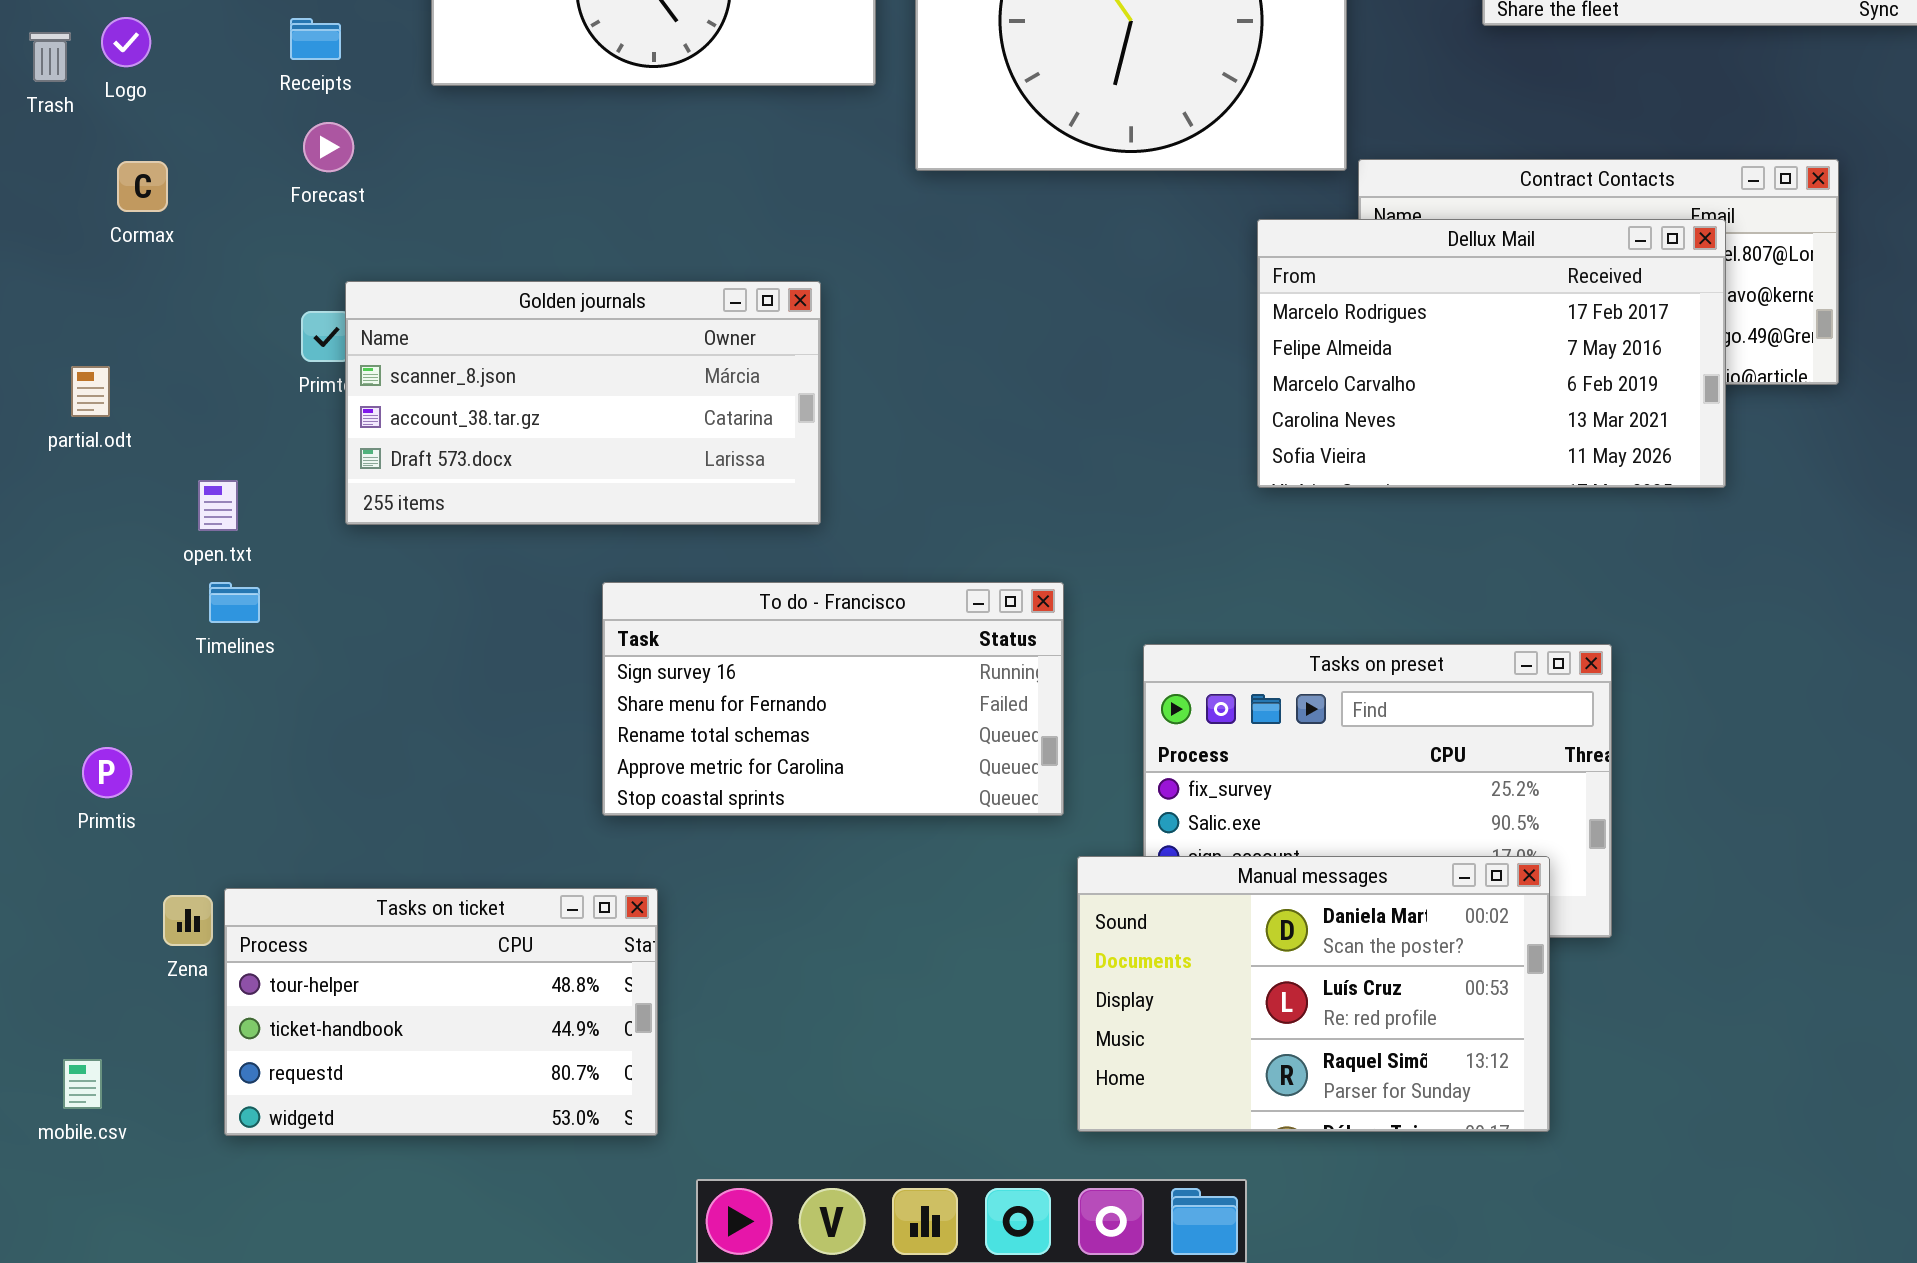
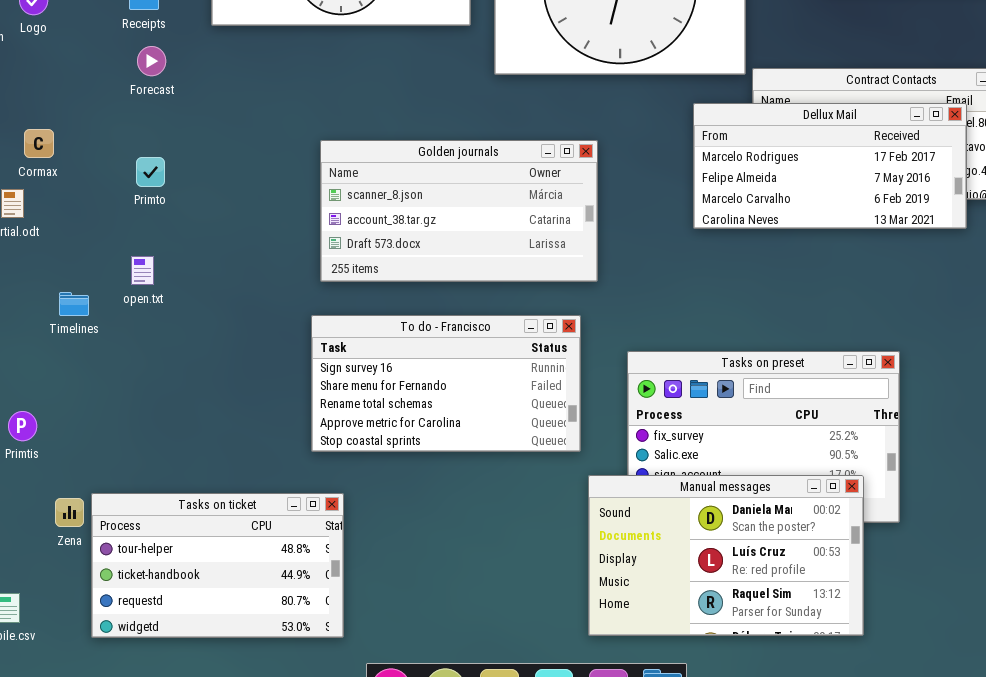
Cormax: [117,161,168,212] -> [24,129,54,158], moved
Dellux Mail: [1257,219,1726,488] -> [693,103,967,229], resized
Golden journals: [345,281,821,525] -> [320,140,598,282], moved
open.txt: [198,480,238,531] -> [131,256,154,285], moved
Timelines: [209,582,260,623] -> [59,292,89,316], moved

